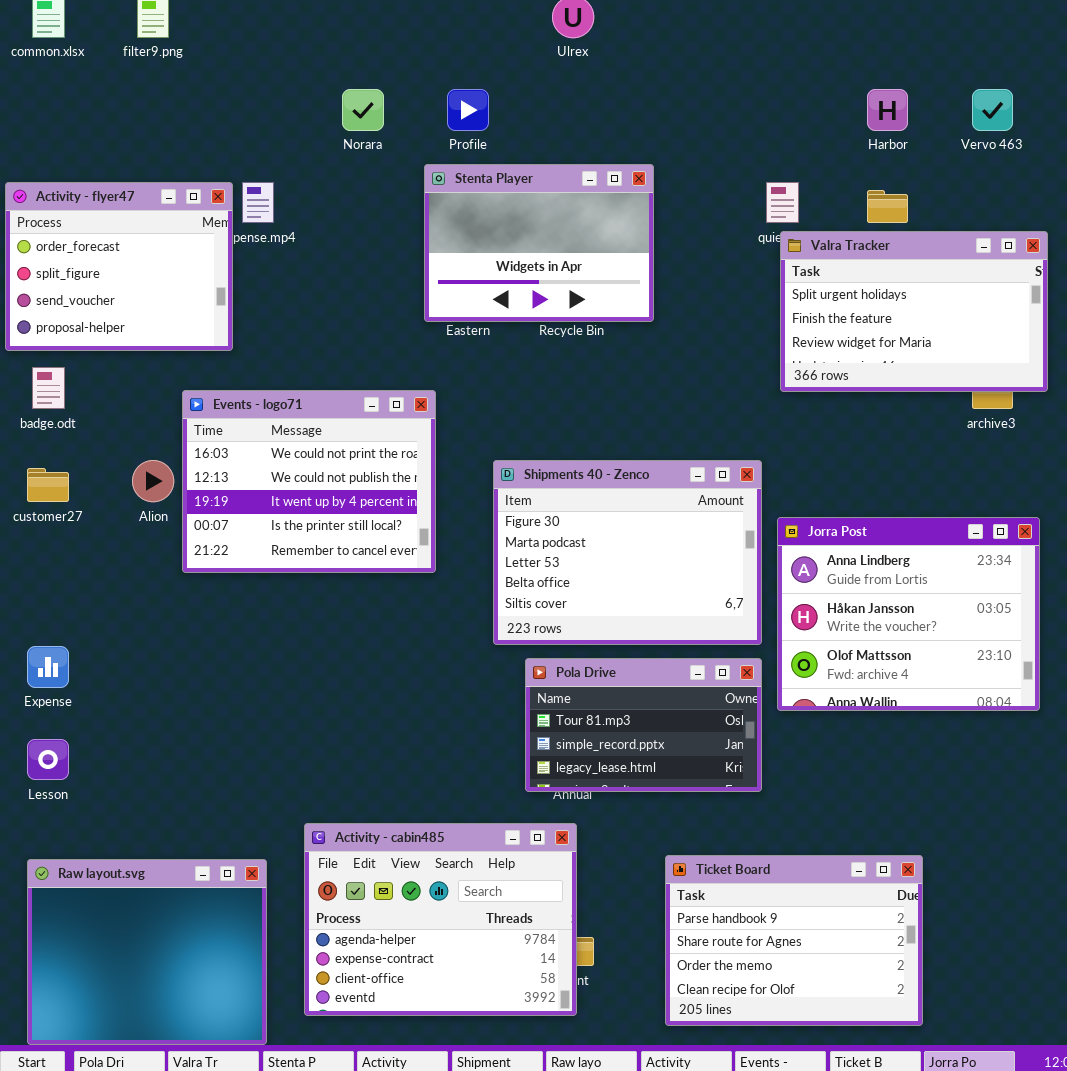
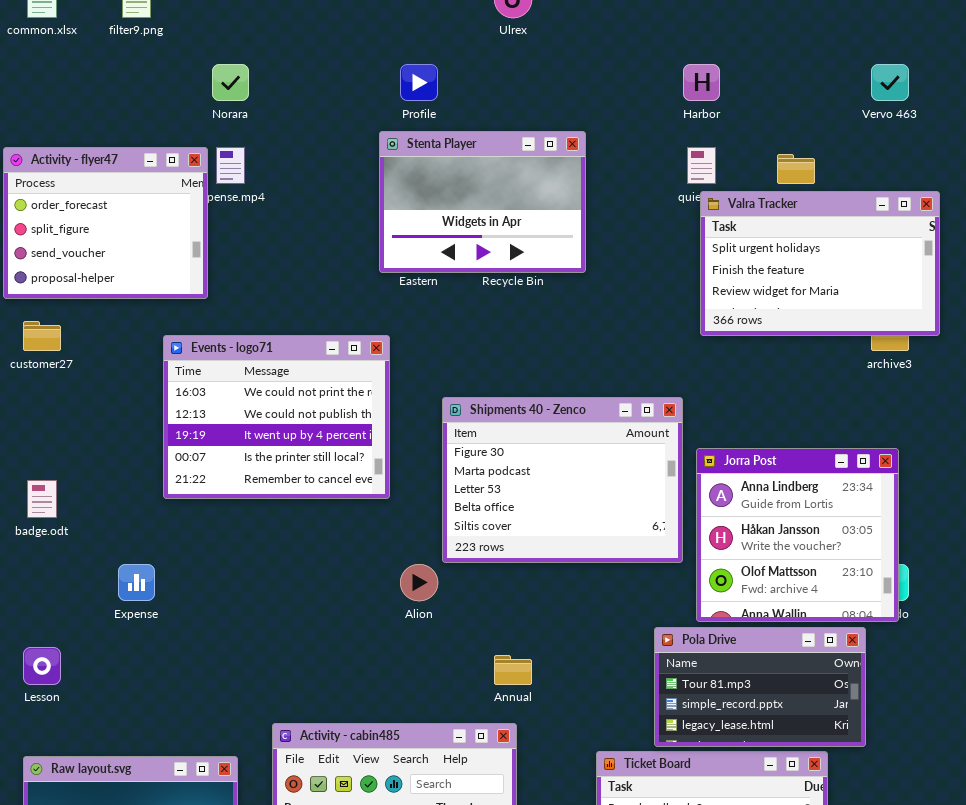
Norara: [342,89,384,131] -> [212,64,249,101], moved
Harbor: [867,89,908,131] -> [683,64,720,101], moved
badge.odt: [32,367,65,409] -> [27,480,57,518], moved
Alion: [132,460,174,502] -> [400,564,438,601], moved
customer27: [27,468,69,502] -> [23,321,61,351], moved
Jorra Post: [777,517,1040,711] -> [696,448,899,622], resized
Expense: [27,646,69,688] -> [118,564,155,601], moved
Pola Drive: [525,658,762,792] -> [654,627,866,747], moved

